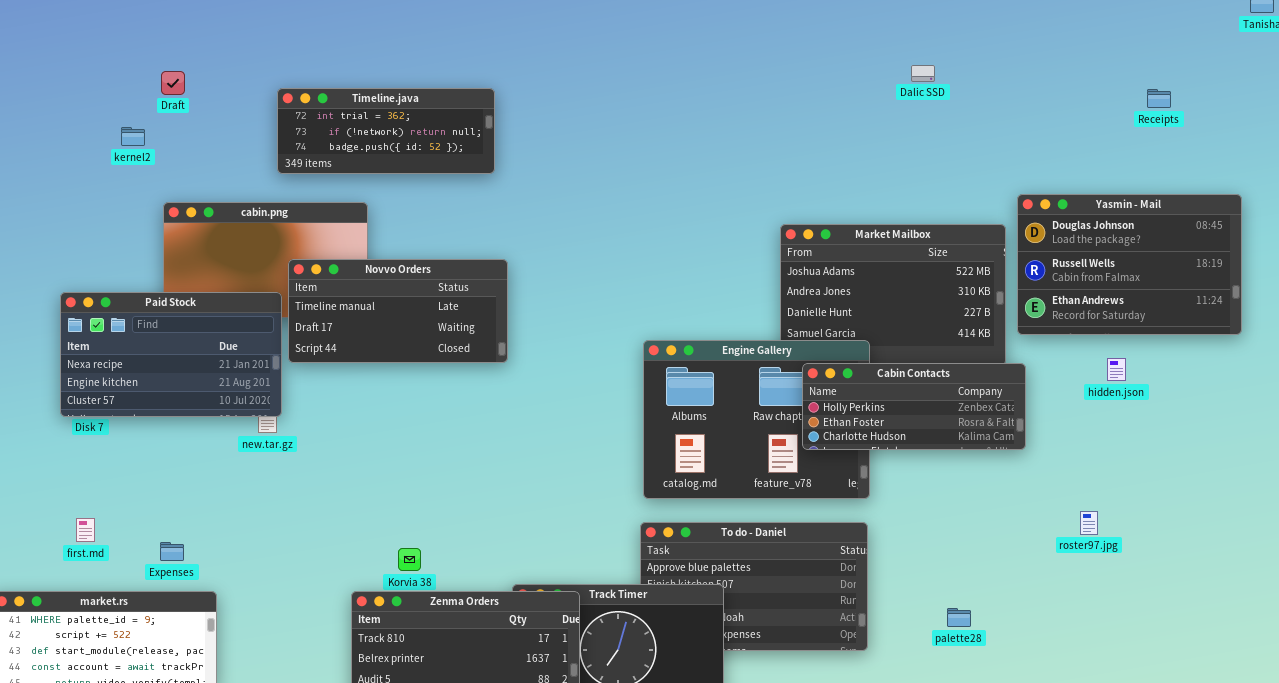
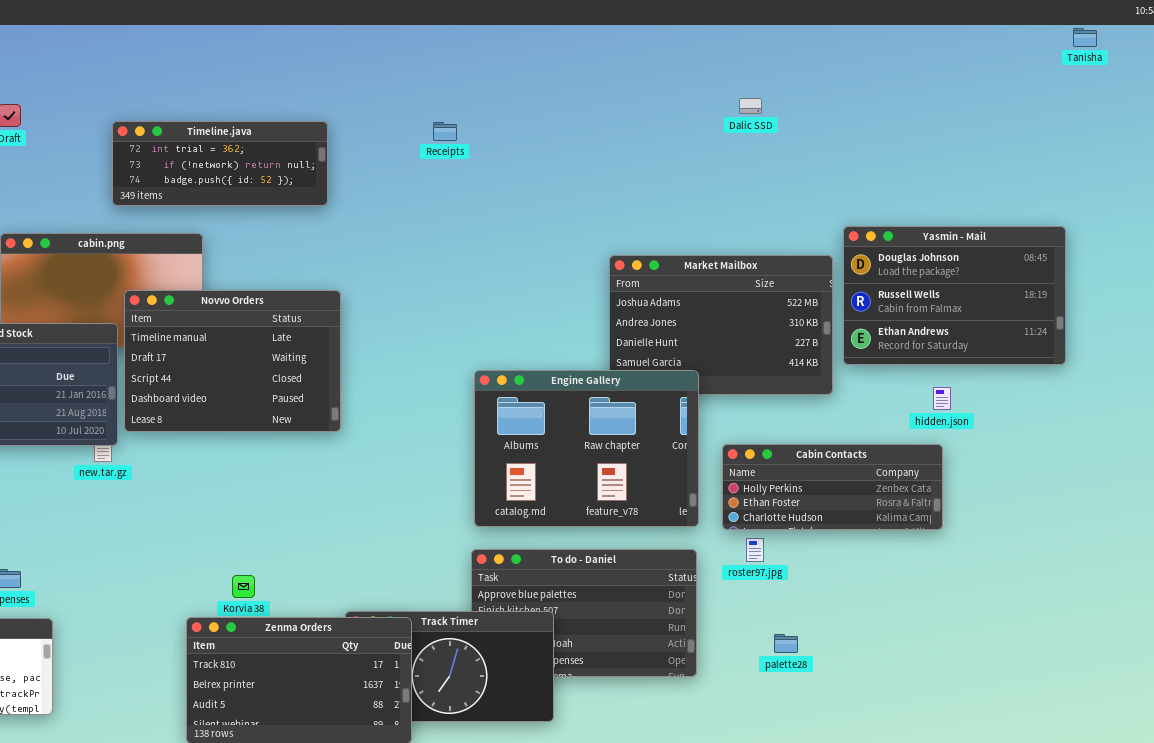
Receipts: [1147,89,1171,108] -> [433,122,457,141], moved
Novvo Orders: [288,259,508,363] -> [124,290,341,432], resized
Cabin Contacts: [802,363,1026,450] -> [722,444,943,530], moved
roster97.jpg: [1080,511,1098,535] -> [746,538,764,562], moved

